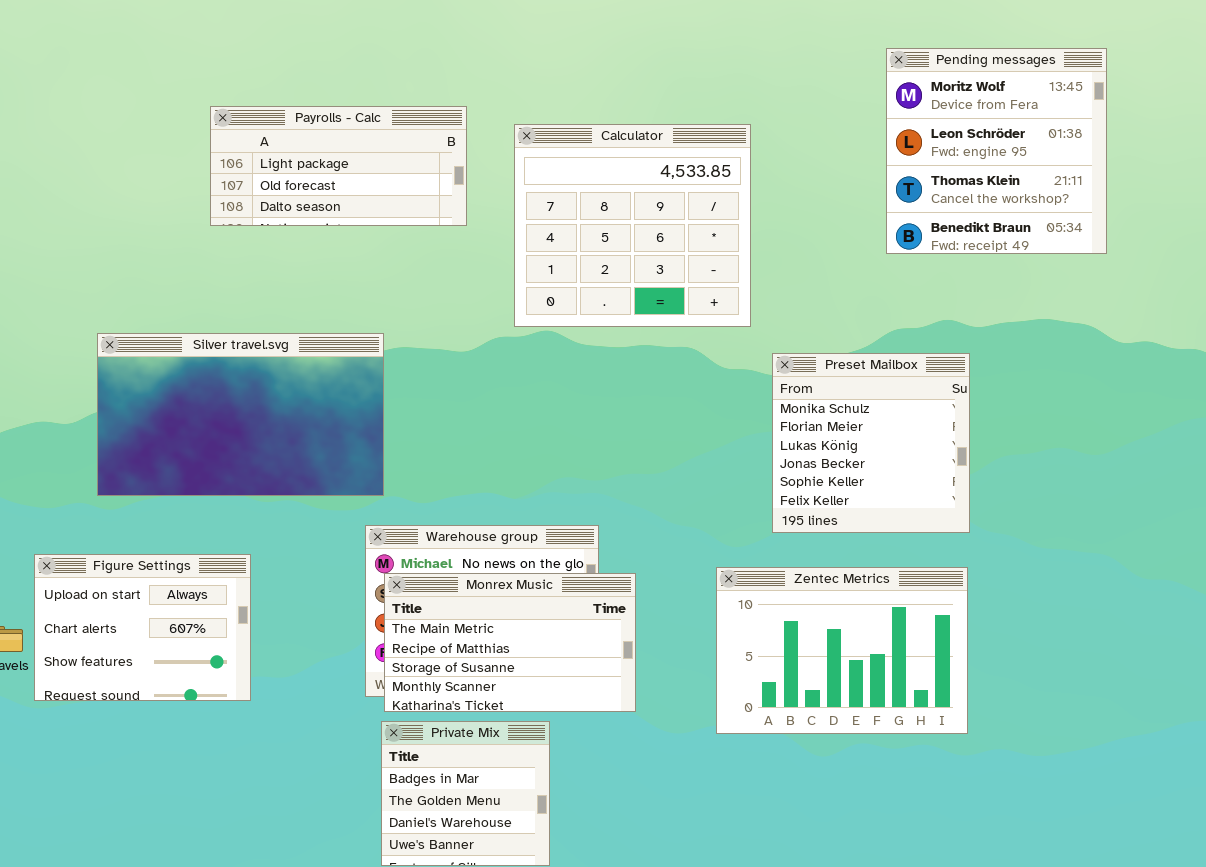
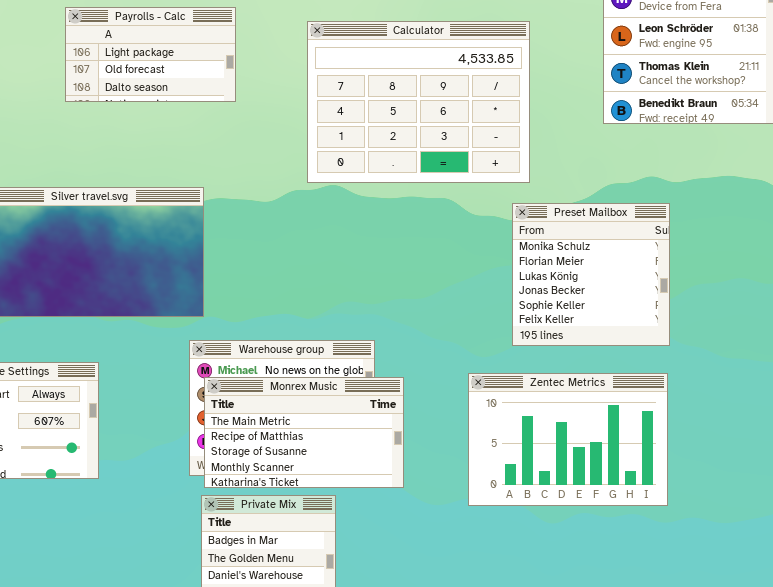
Payrolls - Calc: [210,106,467,226] -> [65,7,236,102], resized
Calculator: [514,124,751,327] -> [307,21,530,183], resized

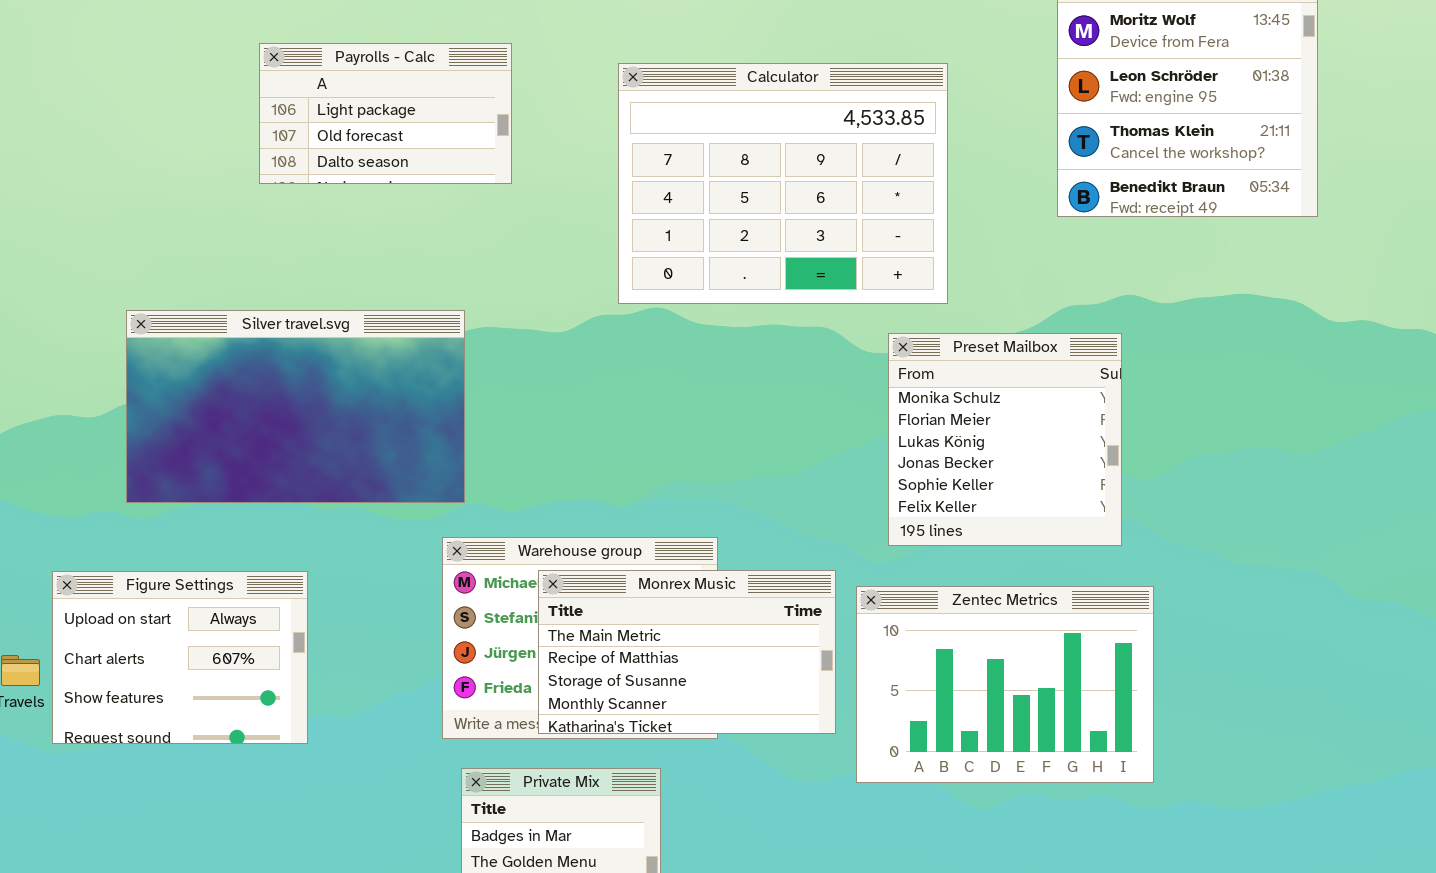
Preset Mailbox: [512,203,670,346] -> [888,333,1122,546], moved
Monrex Music: [204,377,404,488] -> [538,570,836,734], moved

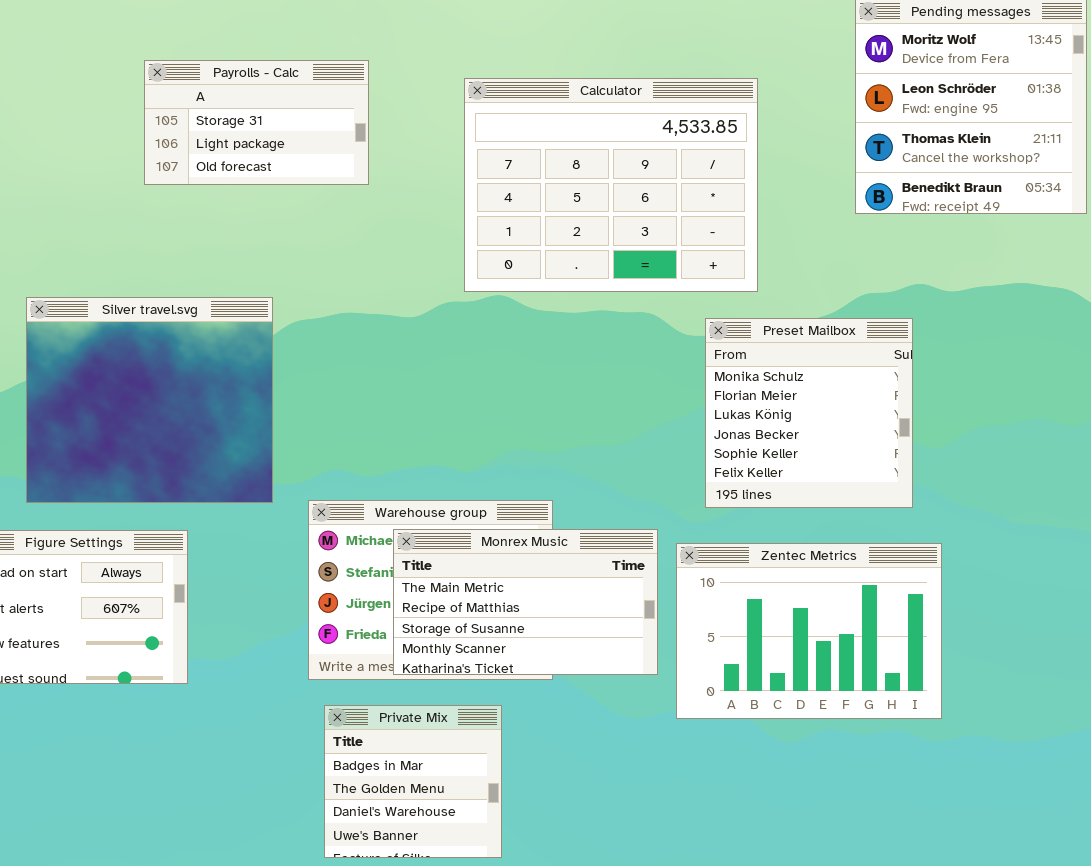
Payrolls - Calc: [259,43,512,184] -> [144,60,369,185], scrolled up 1 row
Silver travel.svg: [126,310,465,503] -> [26,297,273,503], resized

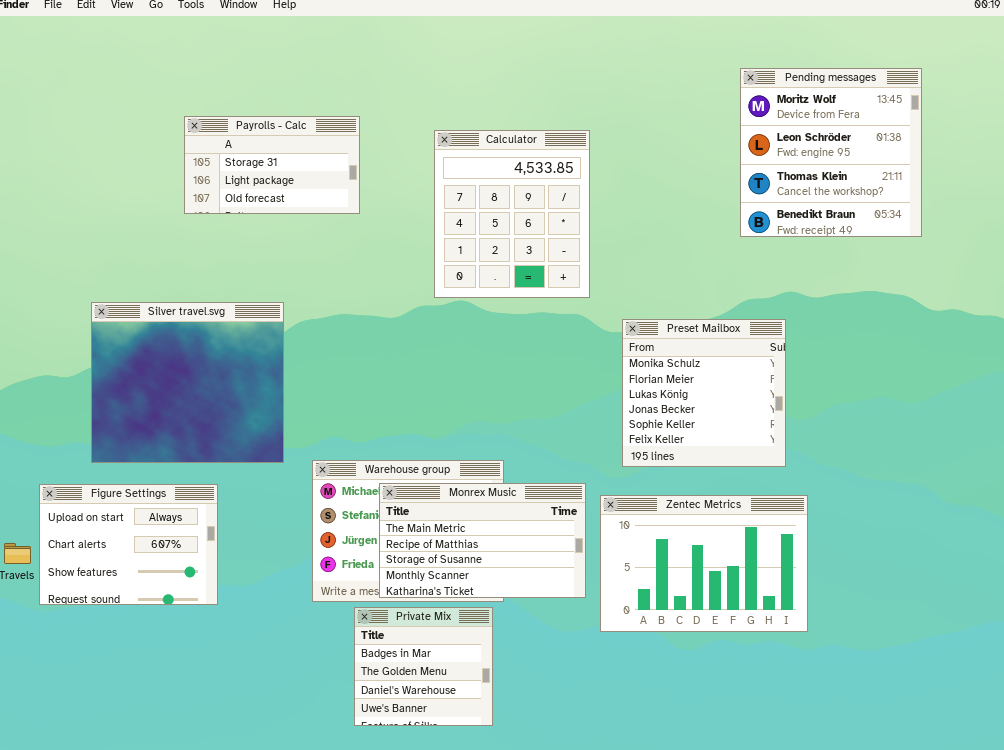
Calculator: [464,78,758,292] -> [434,130,590,298], resized
Private Mix: [324,705,502,858] -> [354,607,493,726], moved

